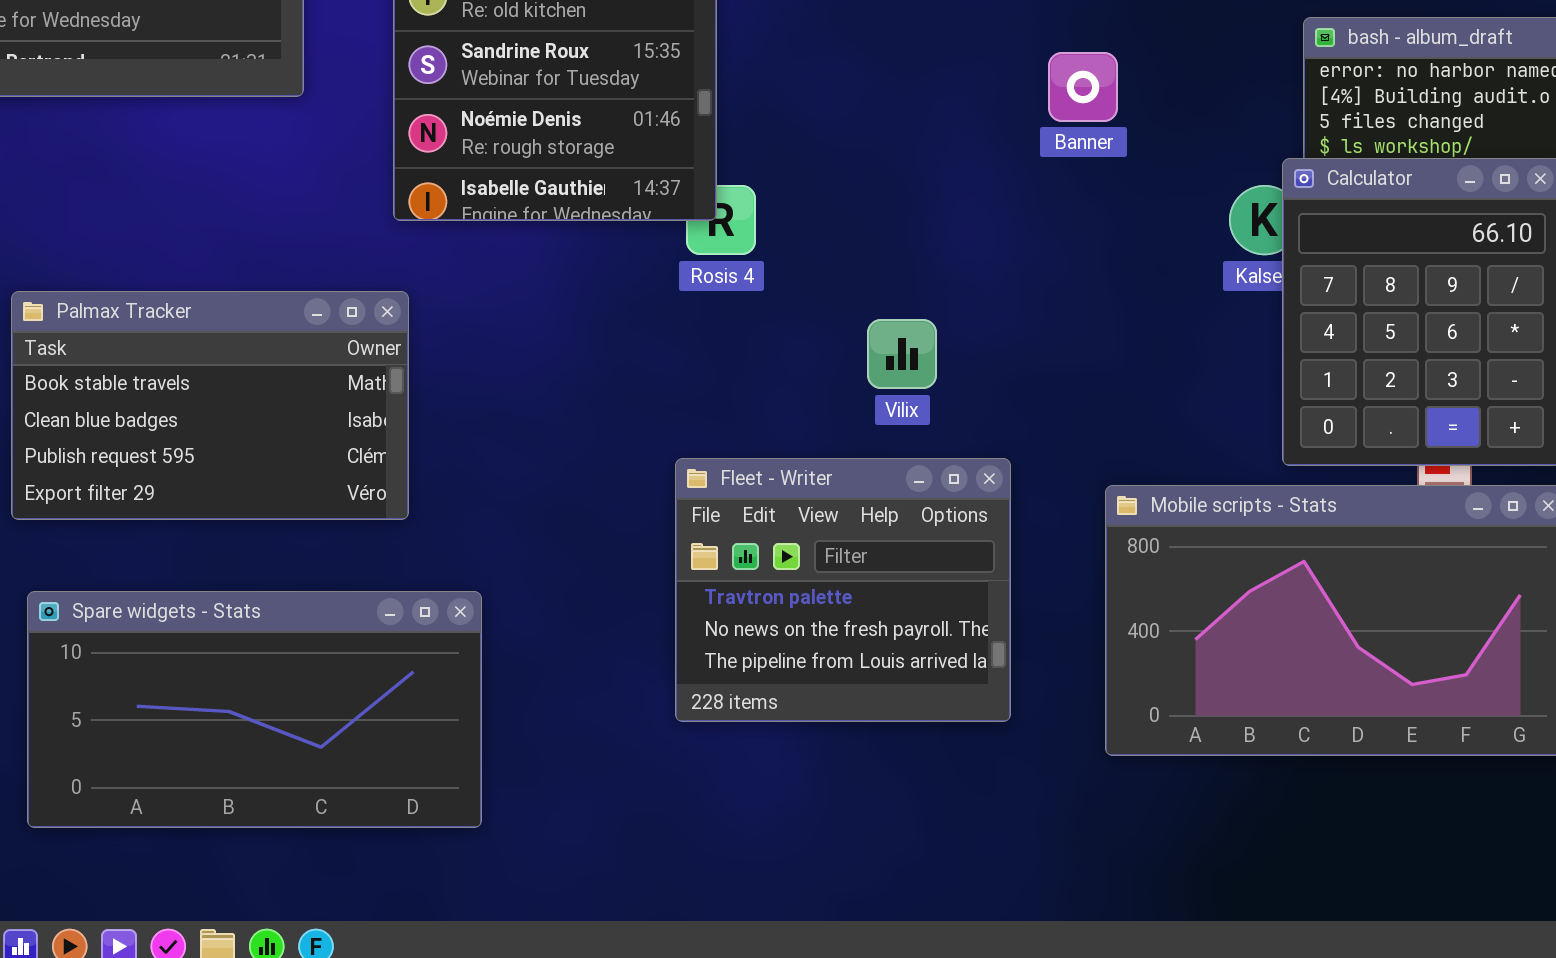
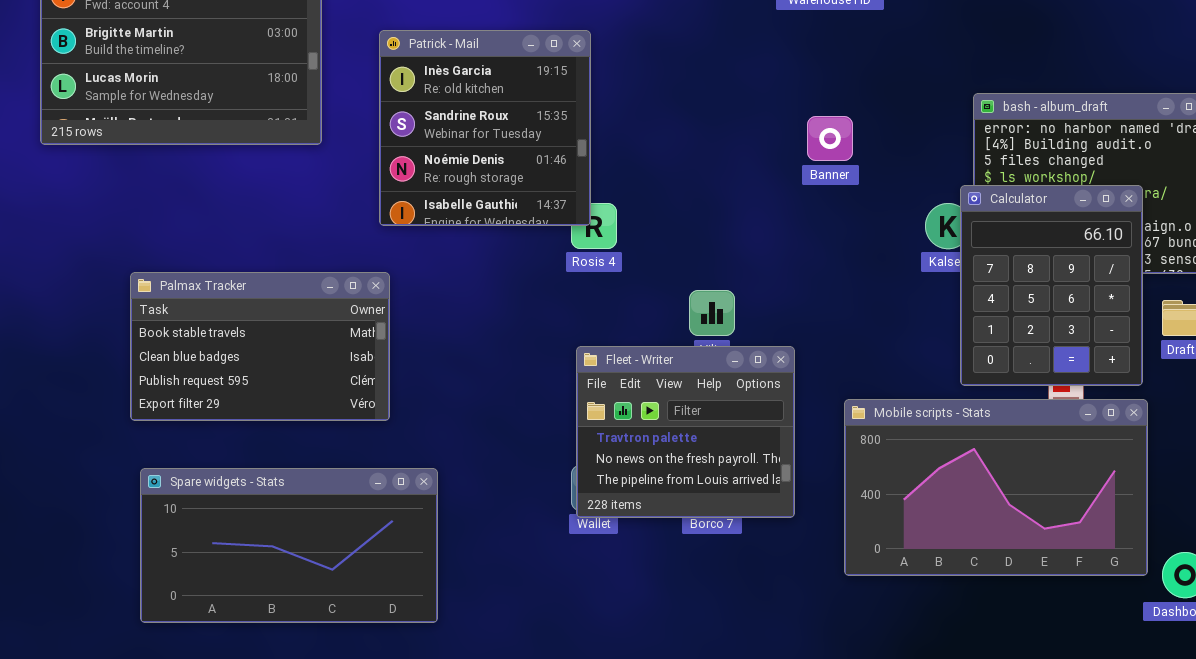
Fleet - Writer: [675,458,1011,722] -> [576,346,795,518], moved

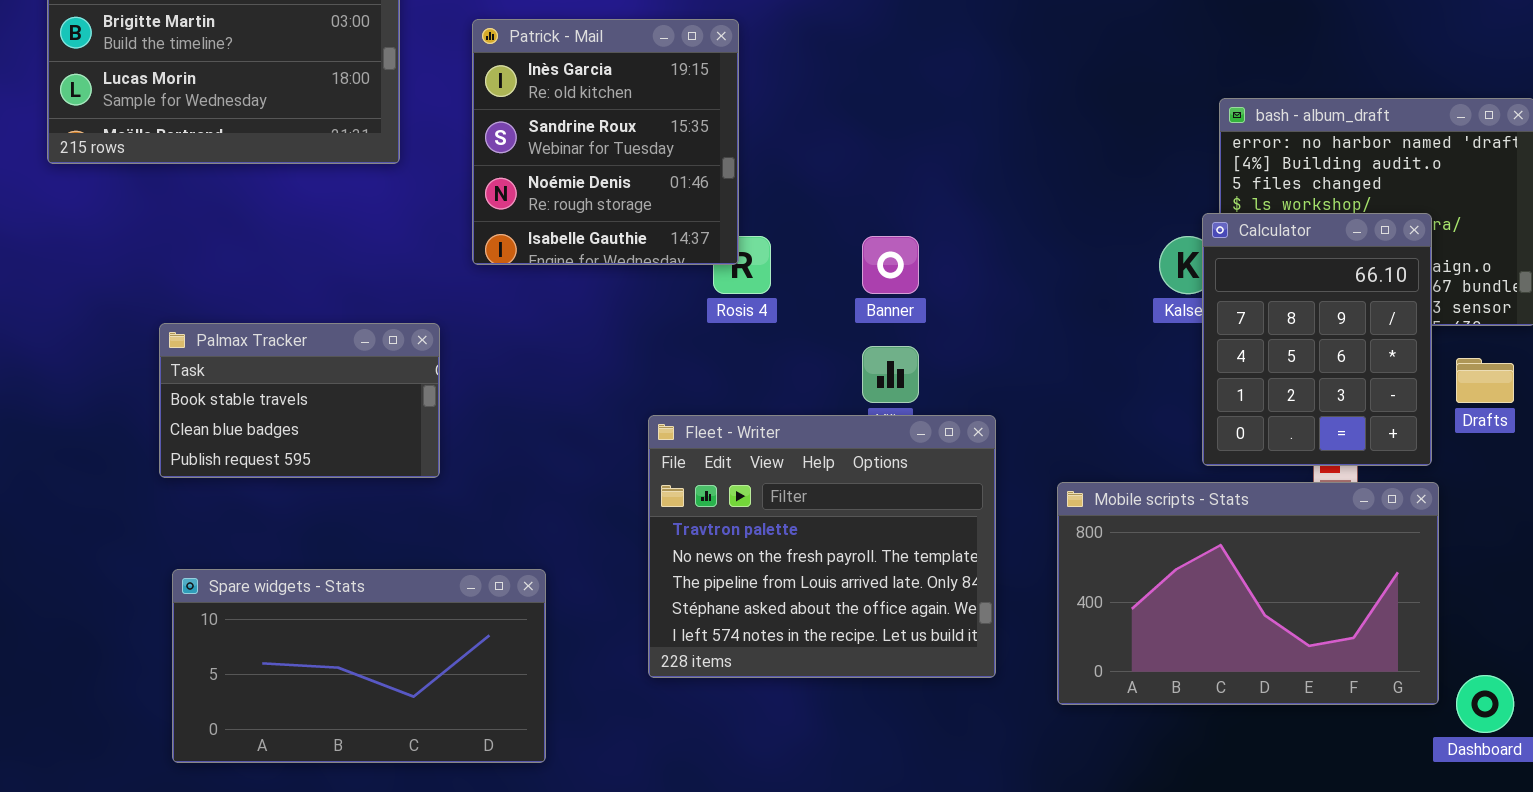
Banner: [807,116,853,161] -> [862,236,919,294], moved
Palmax Tracker: [130,272,390,421] -> [159,323,440,478], resized
Fleet - Writer: [576,346,795,518] -> [648,415,996,678], resized

